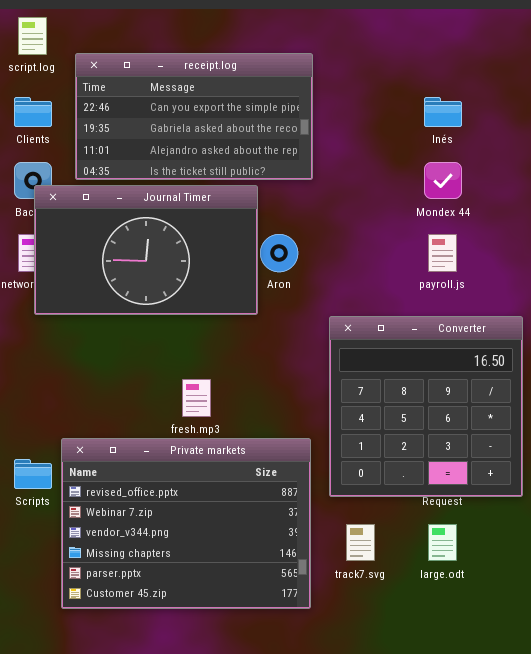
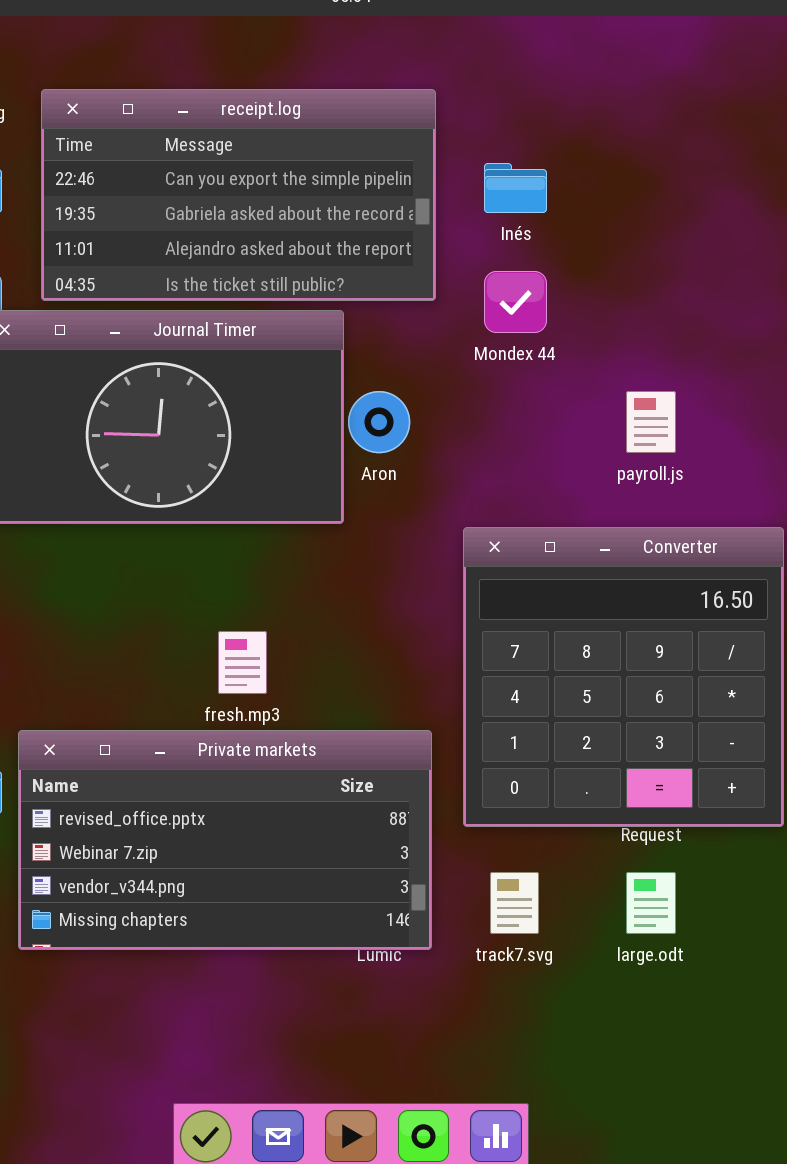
Inés: [424,97,462,127] -> [484,163,547,213], moved
Mondex 44: [424,162,462,199] -> [484,271,547,333], moved
Private markets: [61,438,311,609] -> [18,730,432,950], resized

